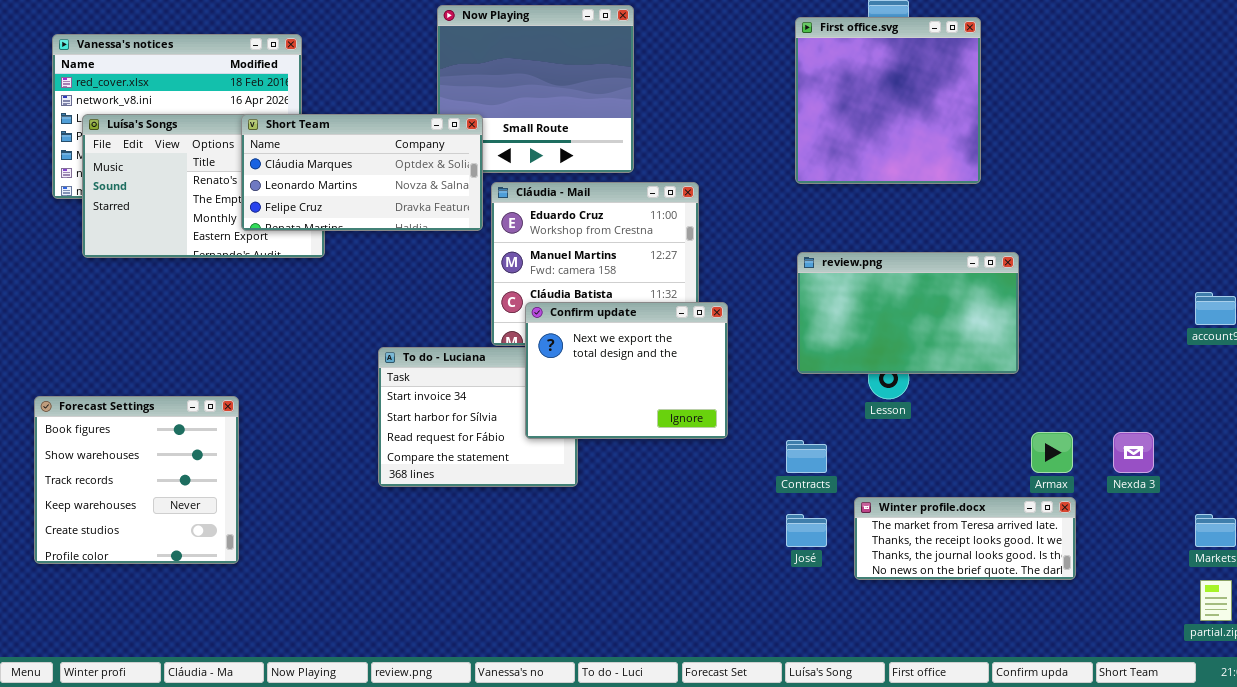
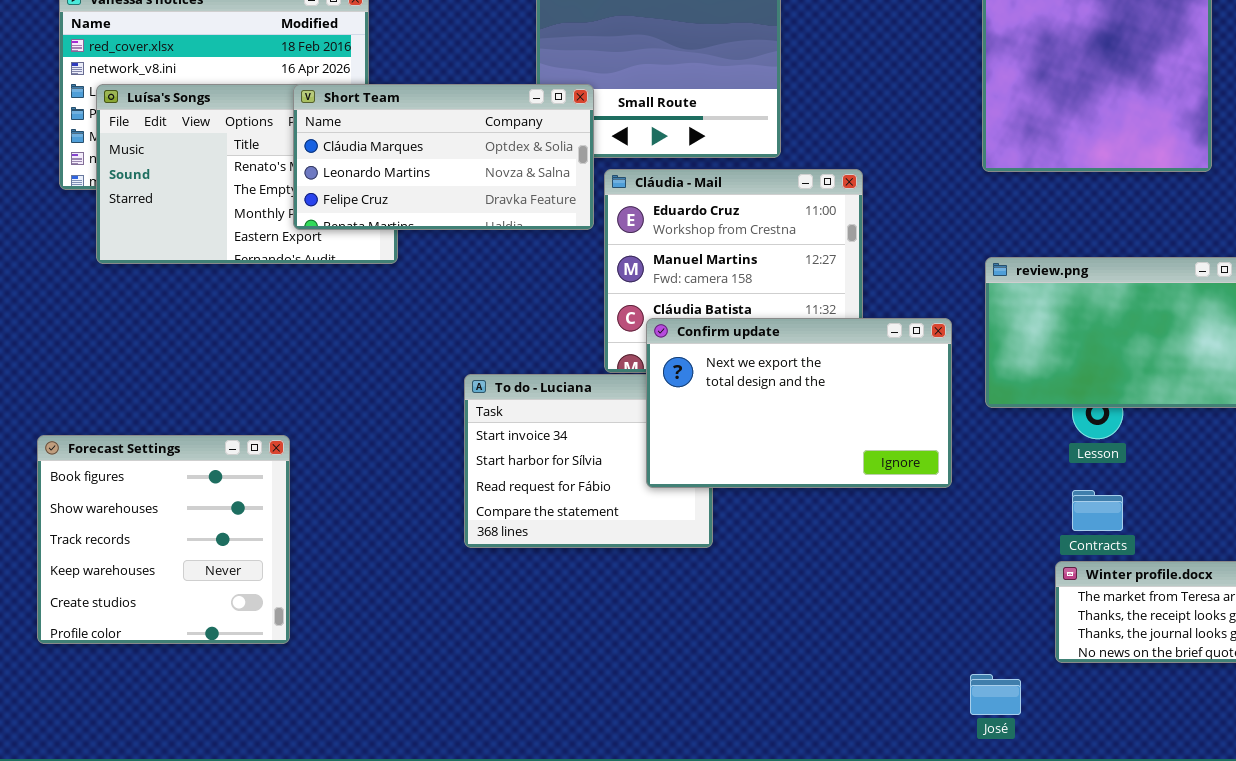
Confirm update: [525,302,728,439] -> [646,318,952,488], resized
Contracts: [786,440,827,473] -> [1072,490,1123,531], moved
José: [786,514,827,547] -> [970,674,1021,715], moved

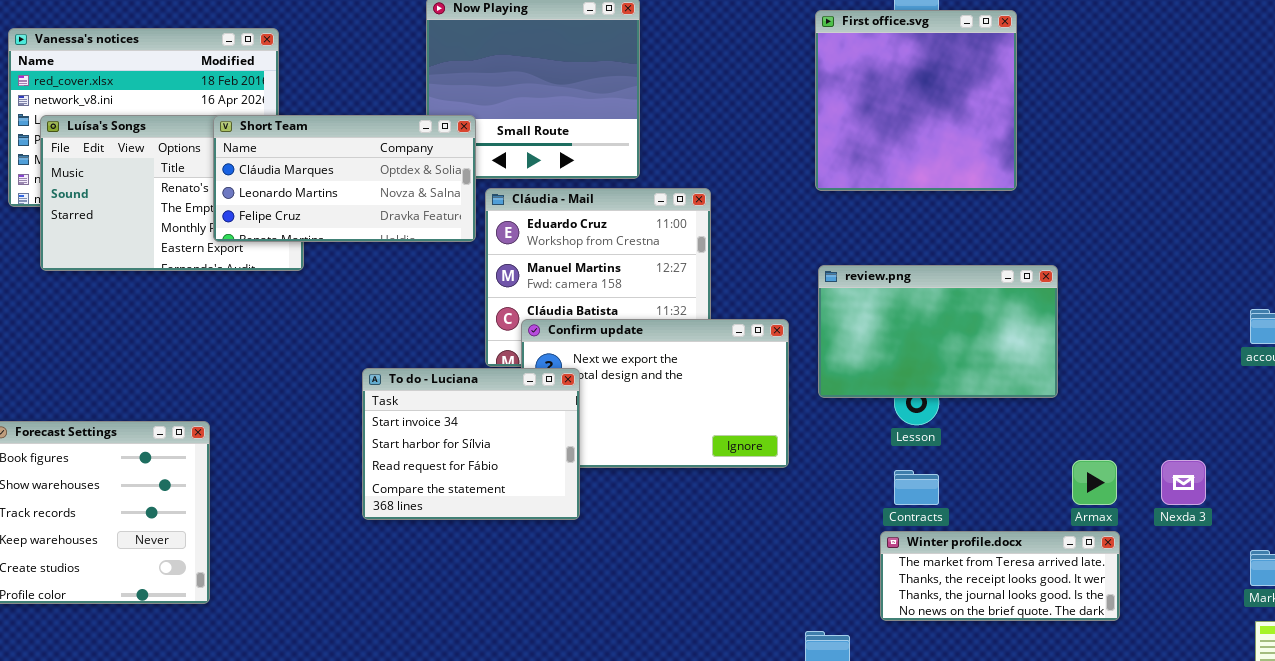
To do - Luciana: [464,374,713,548] -> [362,368,580,520], raised

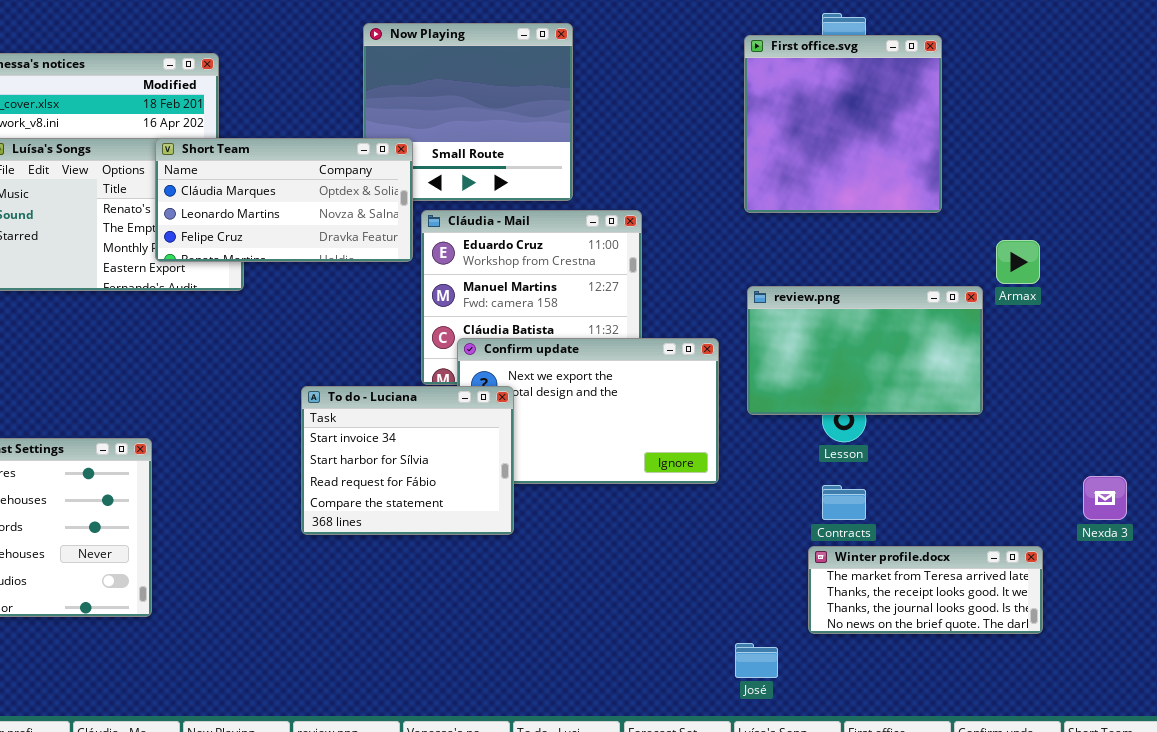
Armax: [1072,460,1117,505] -> [996,240,1040,284], moved

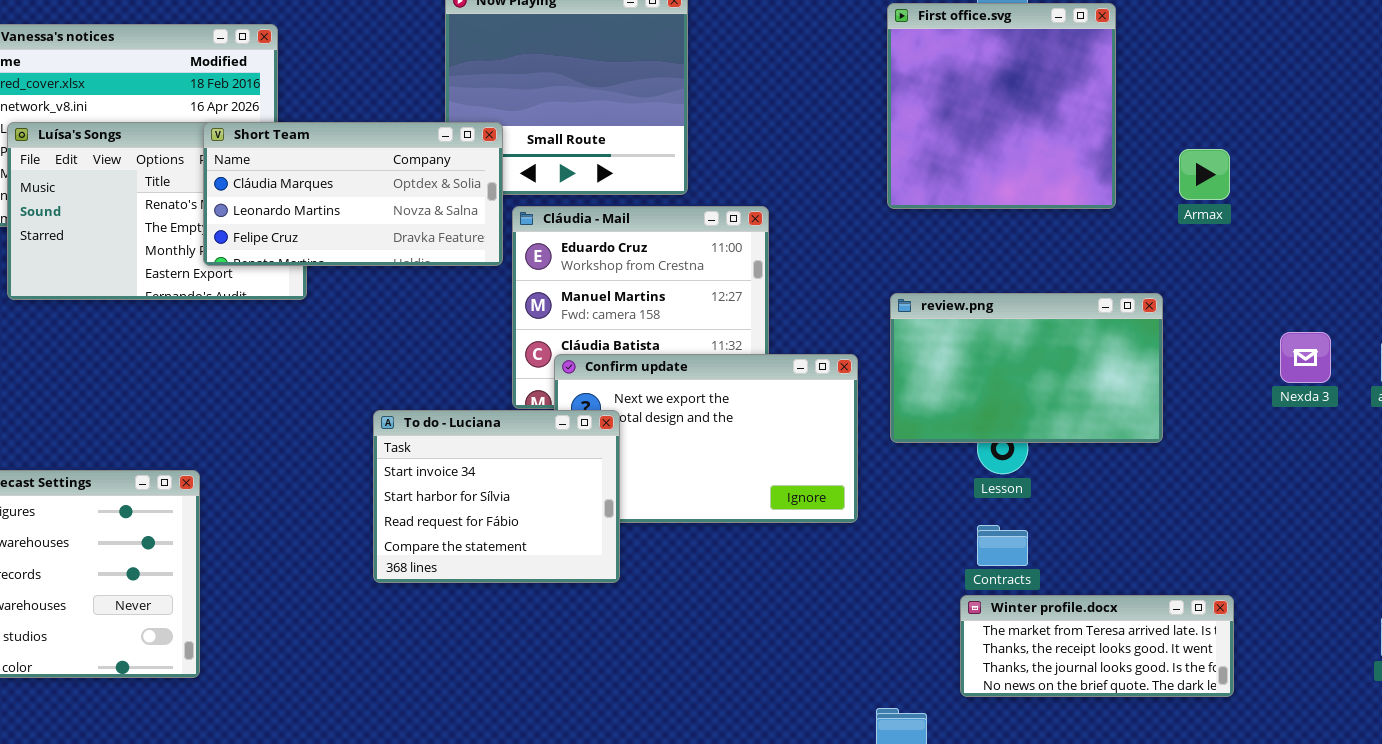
Armax: [996,240,1040,284] -> [1179,149,1230,200], moved
Nexda 3: [1083,476,1127,520] -> [1280,332,1331,383], moved

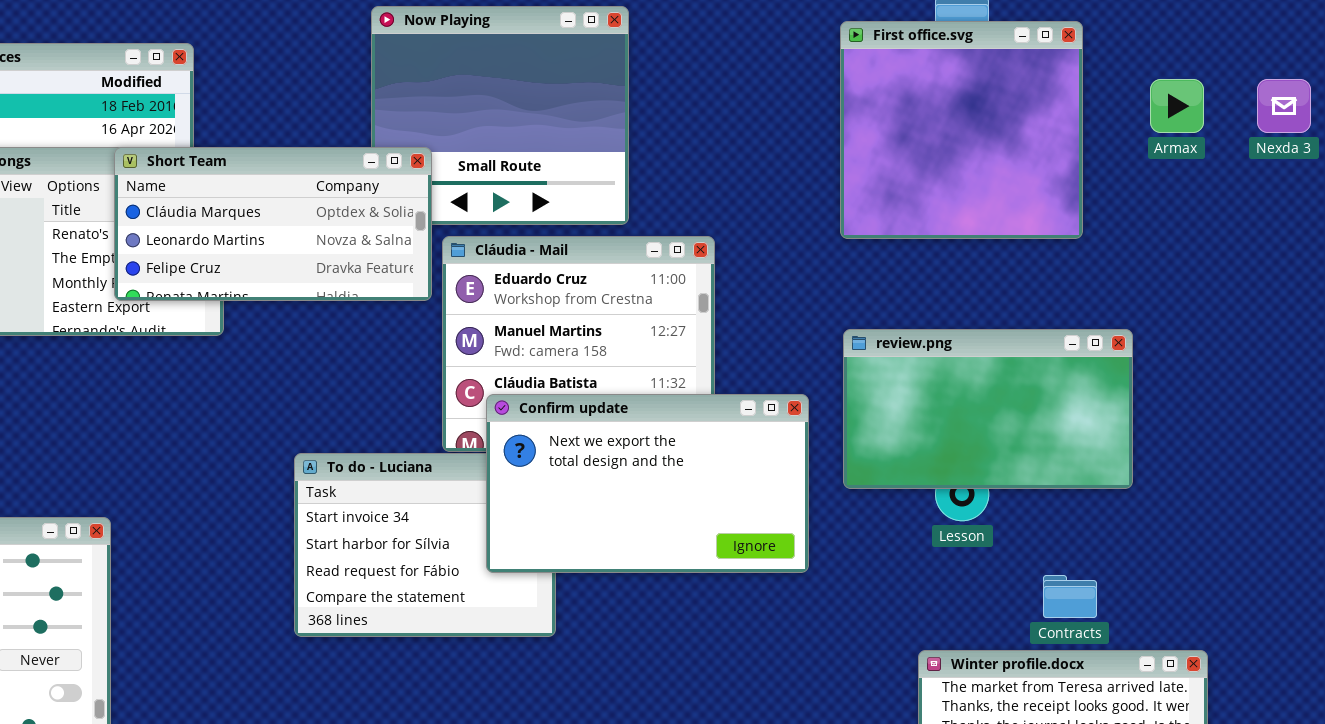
Armax: [1179,149,1230,200] -> [1150,79,1204,133], moved
Nexda 3: [1280,332,1331,383] -> [1257,79,1311,133], moved
Confirm update: [554,354,858,523] -> [486,394,809,573], raised
Contracts: [977,525,1028,566] -> [1043,575,1097,618], moved

